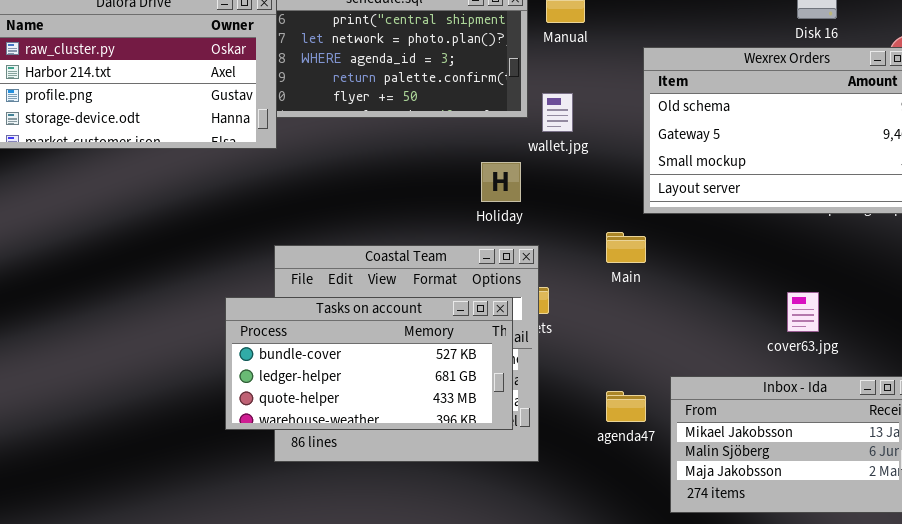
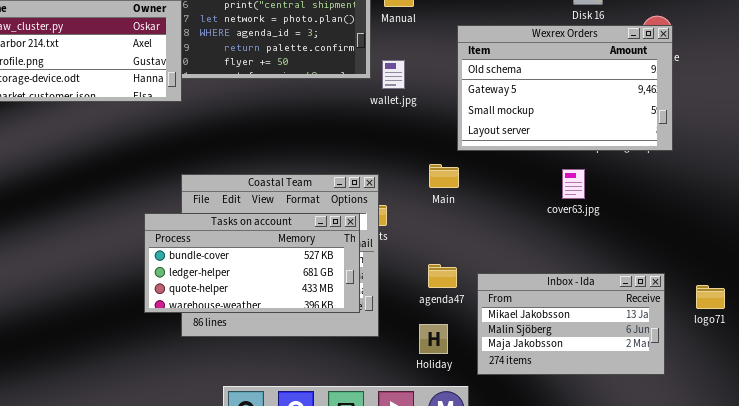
Holiday: [481,162,521,202] -> [419,324,448,354], moved
cover63.jpg: [787,292,819,332] -> [562,169,585,199], moved
agenda47: [606,391,646,422] -> [428,264,457,288], moved

